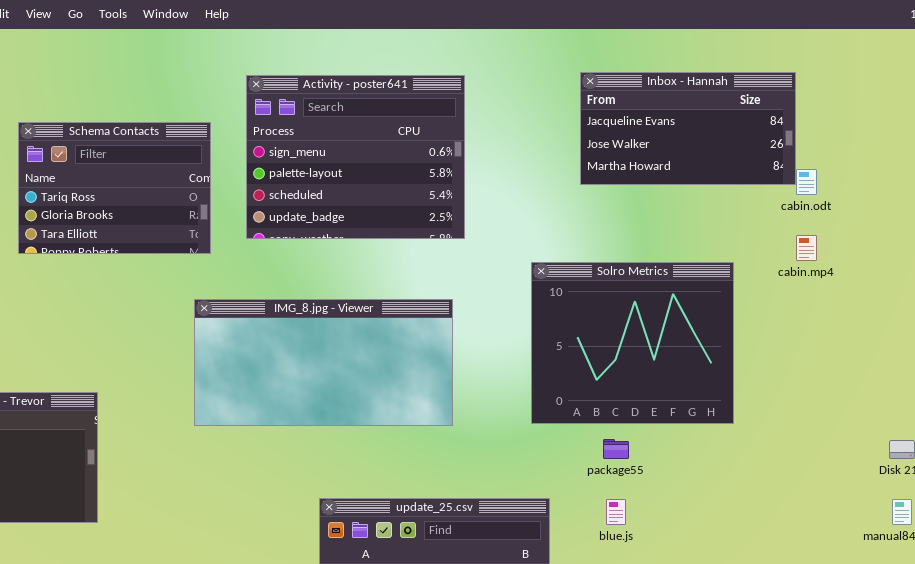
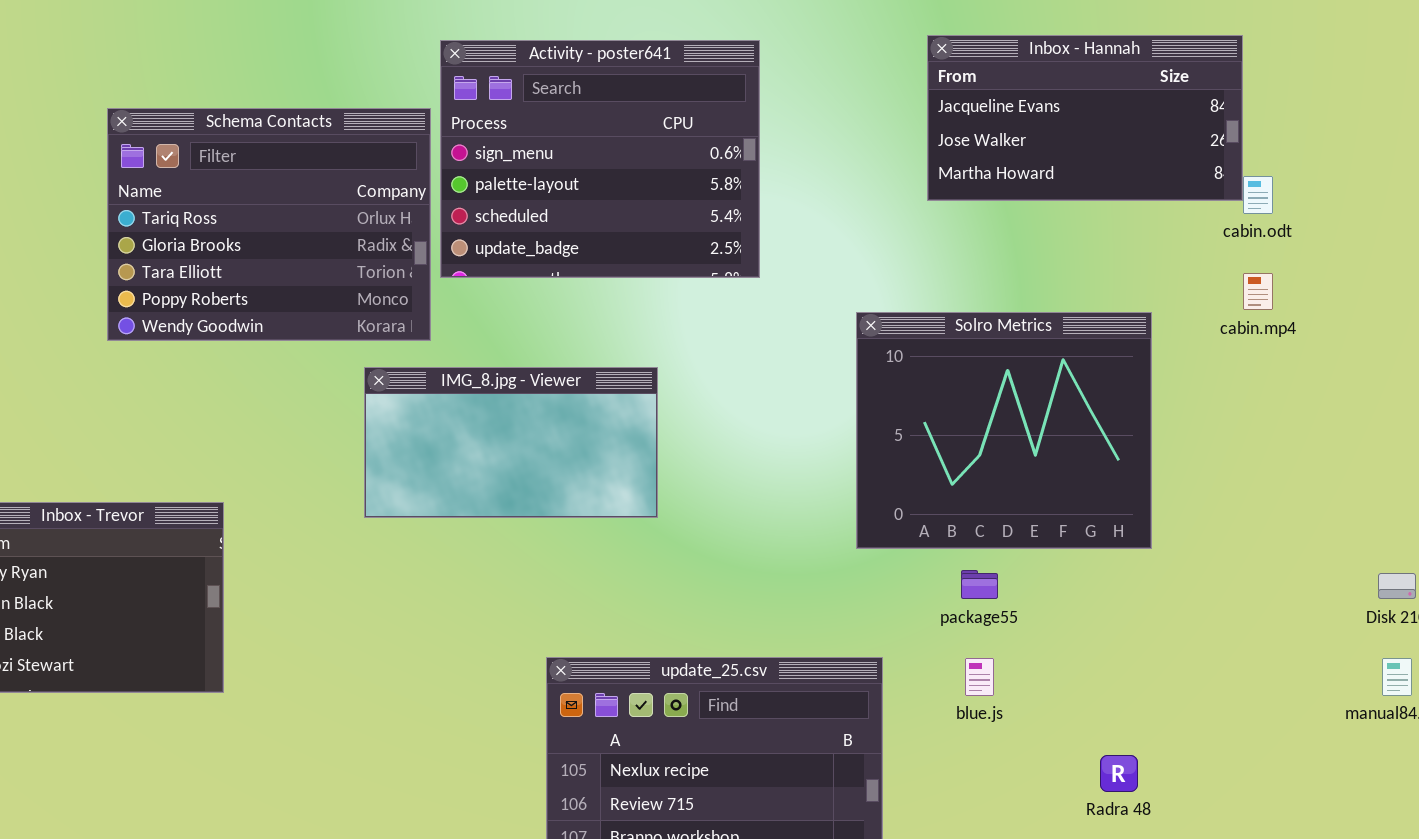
Schema Contacts: [18,122,211,254] -> [107,108,431,341], resized
IMG_8.jpg - Viewer: [194,299,453,426] -> [364,367,658,518], resized

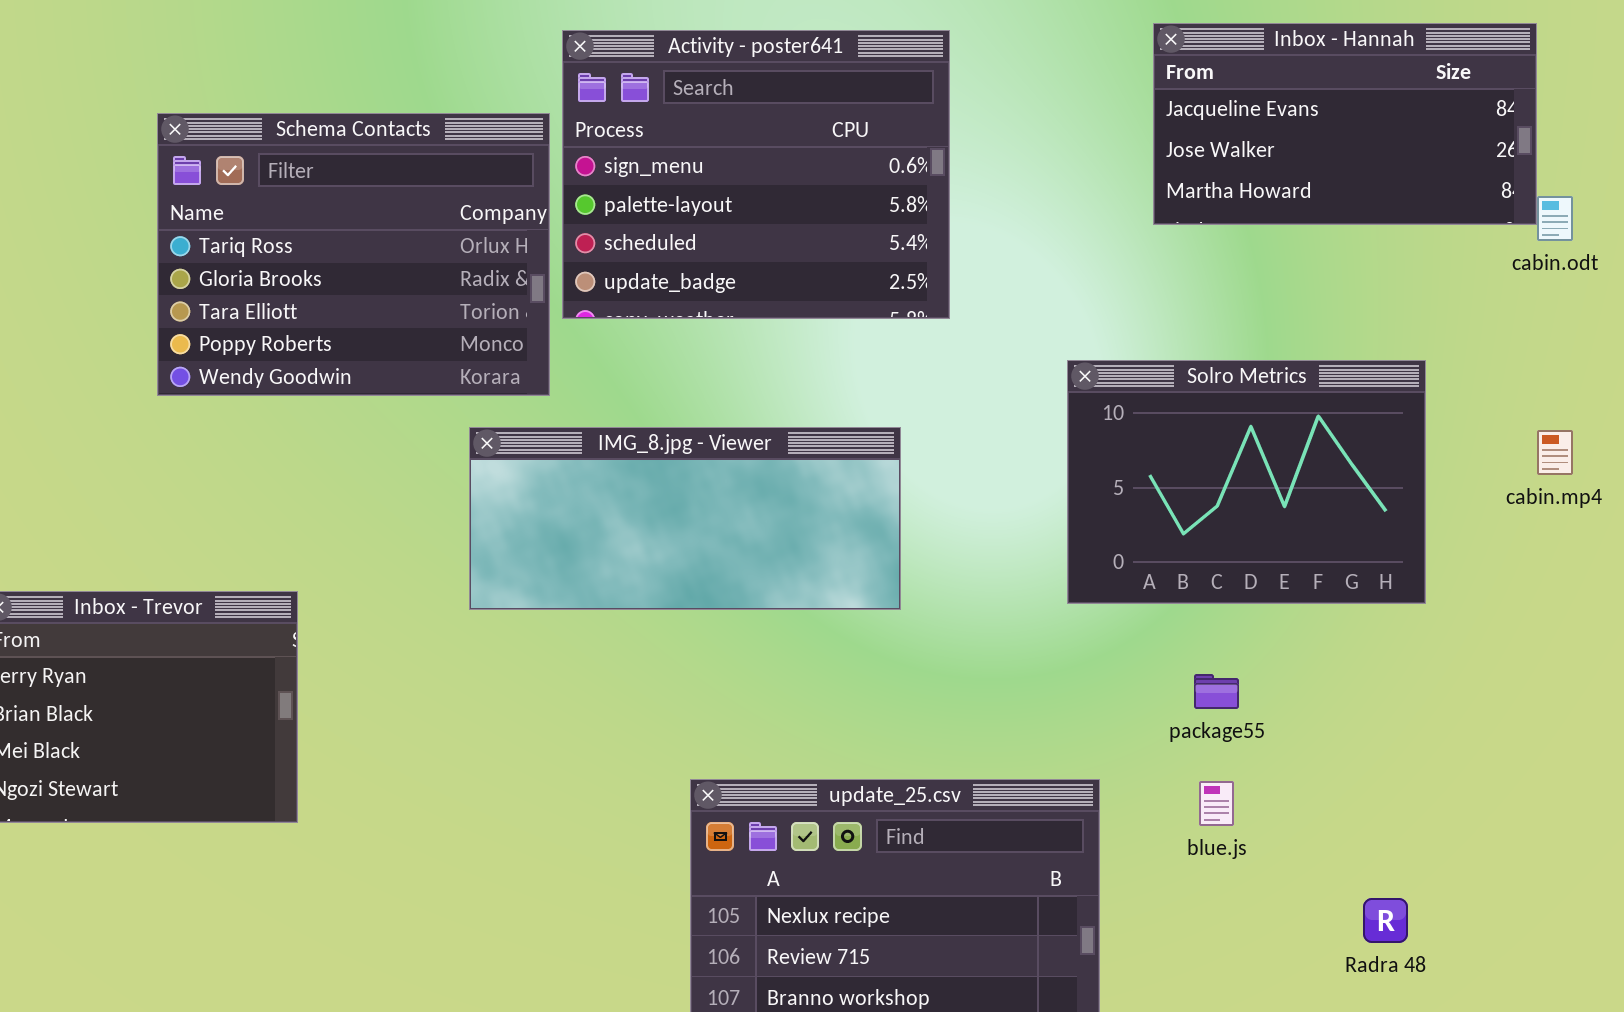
cabin.mp4: [1243,273,1273,310] -> [1537,430,1573,475], moved
Solro Metrics: [856,312,1152,549] -> [1067,360,1426,604], resized
IMG_8.jpg - Viewer: [364,367,658,518] -> [469,427,901,610], resized

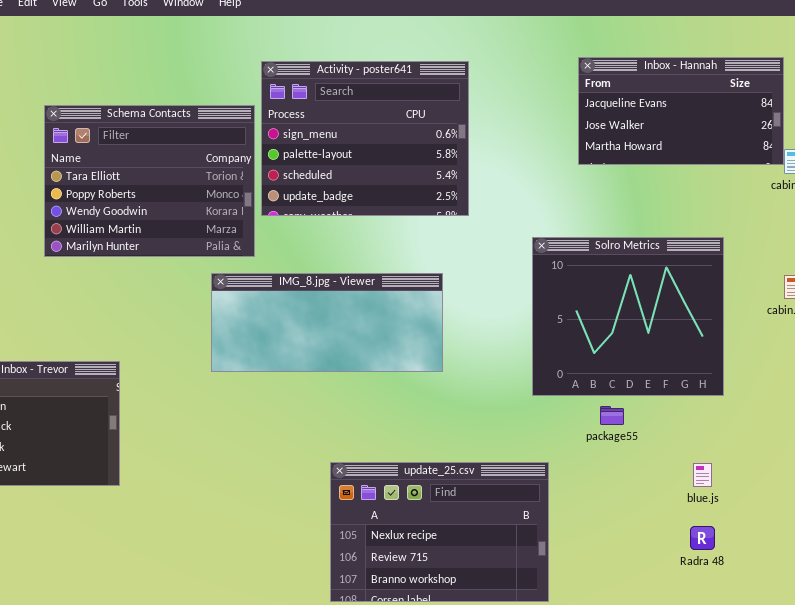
Schema Contacts: [157,113,550,396] -> [44,105,255,257], scrolled down 2 rows
Solro Metrics: [1067,360,1426,604] -> [532,237,724,396], resized
blue.js: [1199,781,1234,826] -> [693,463,712,487], moved

